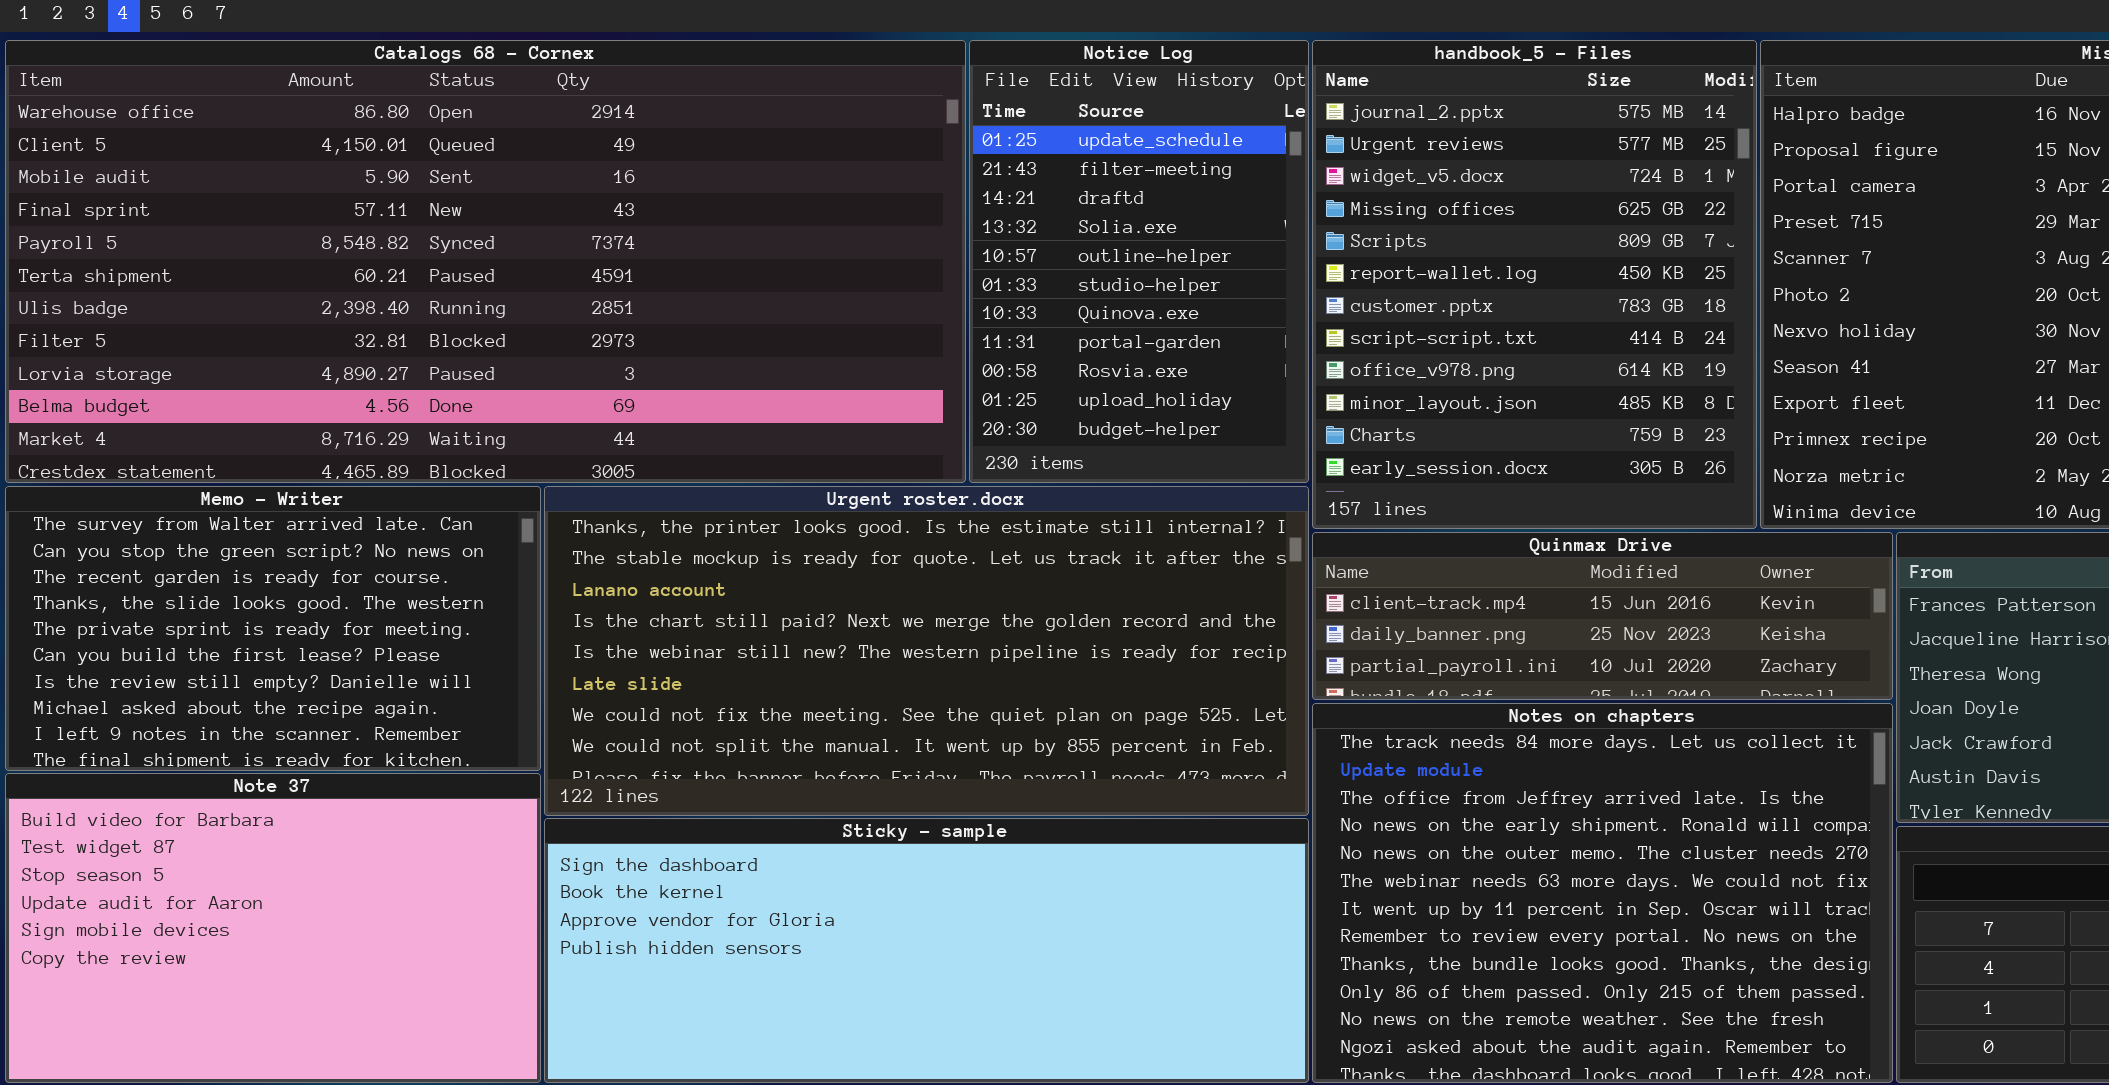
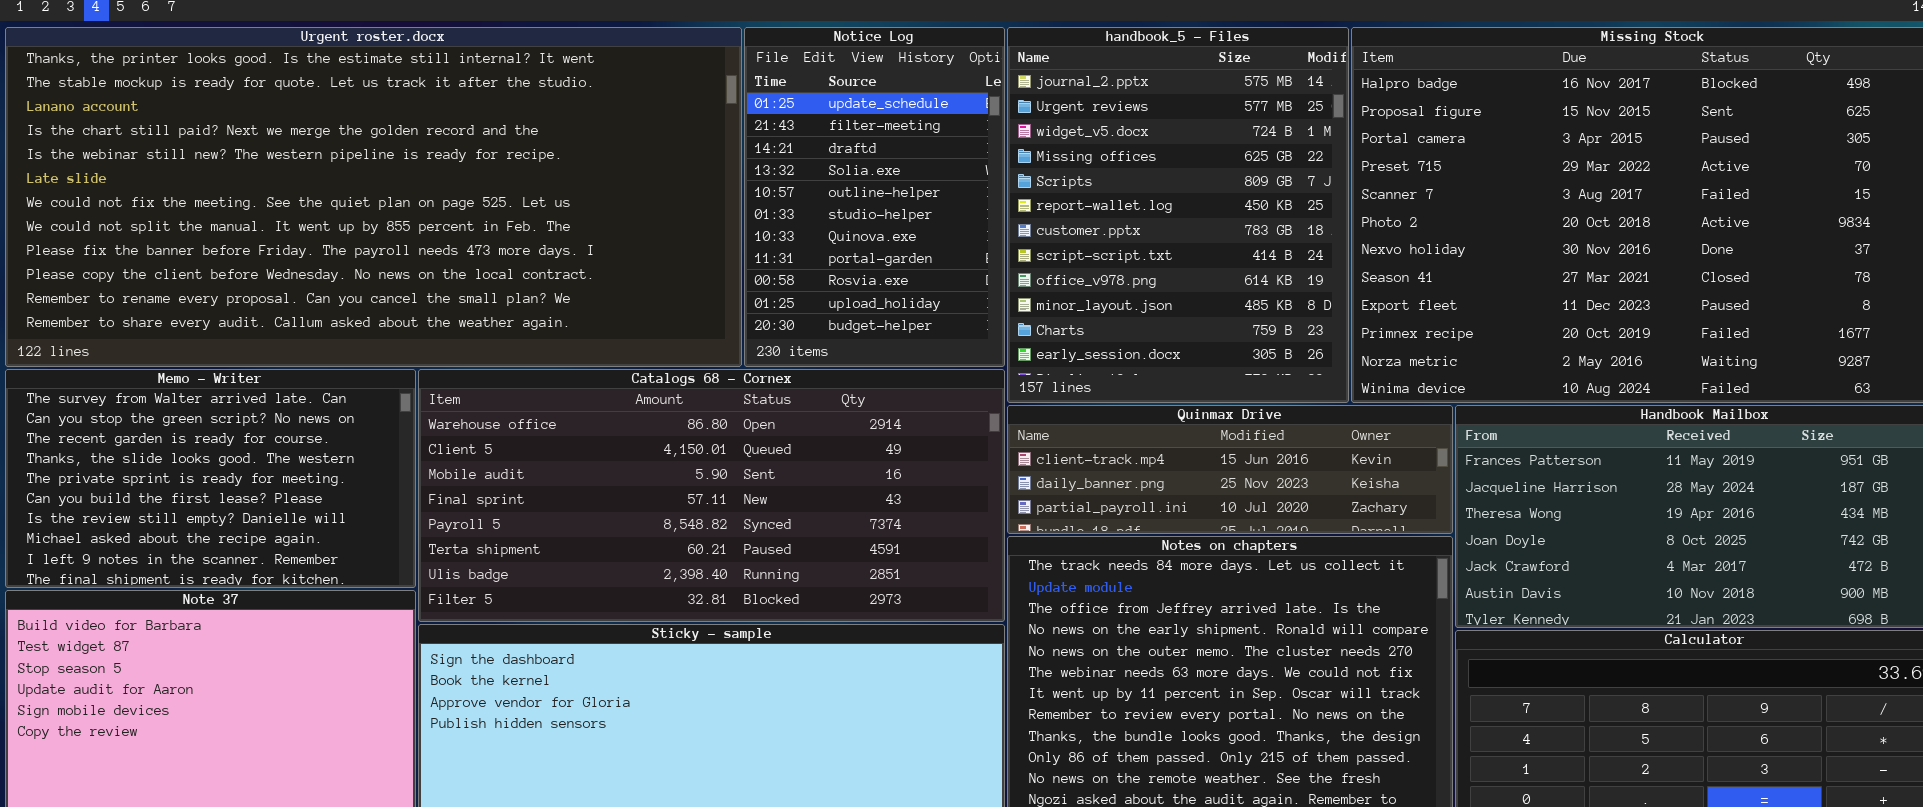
Catalogs 68 - Cornex: [5,40,966,483] -> [418,369,1005,622], moved, resized
Urgent roster.docx: [544,486,1309,816] -> [5,27,742,367], moved, resized

